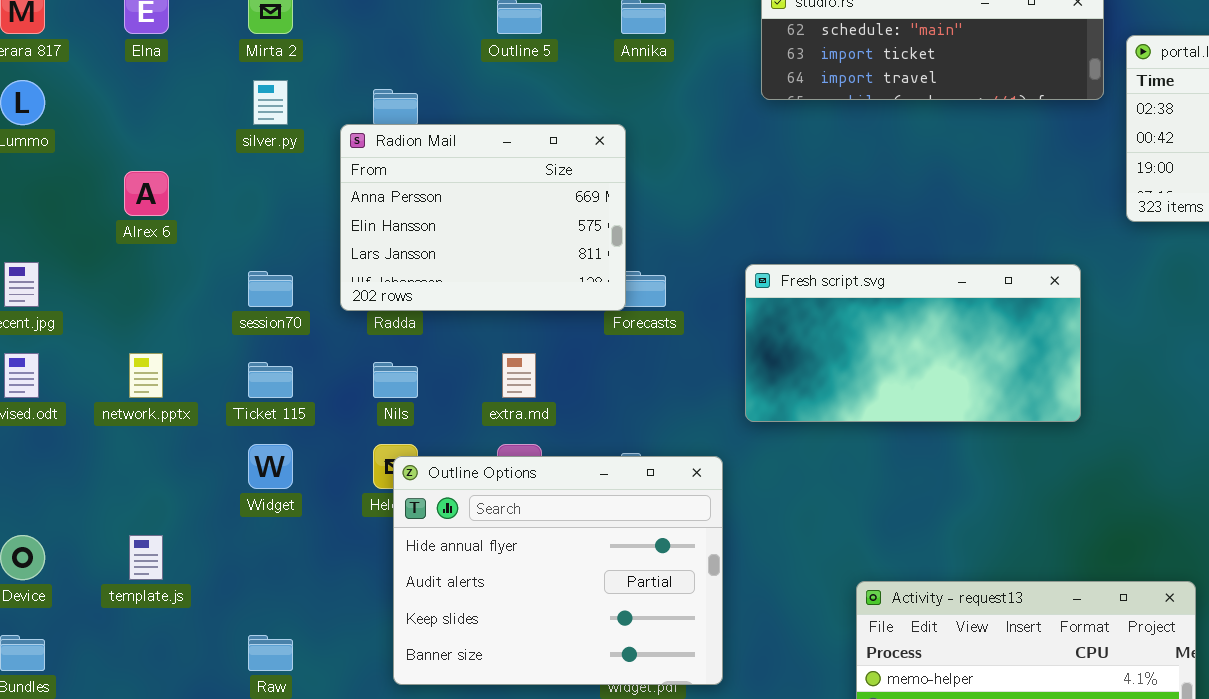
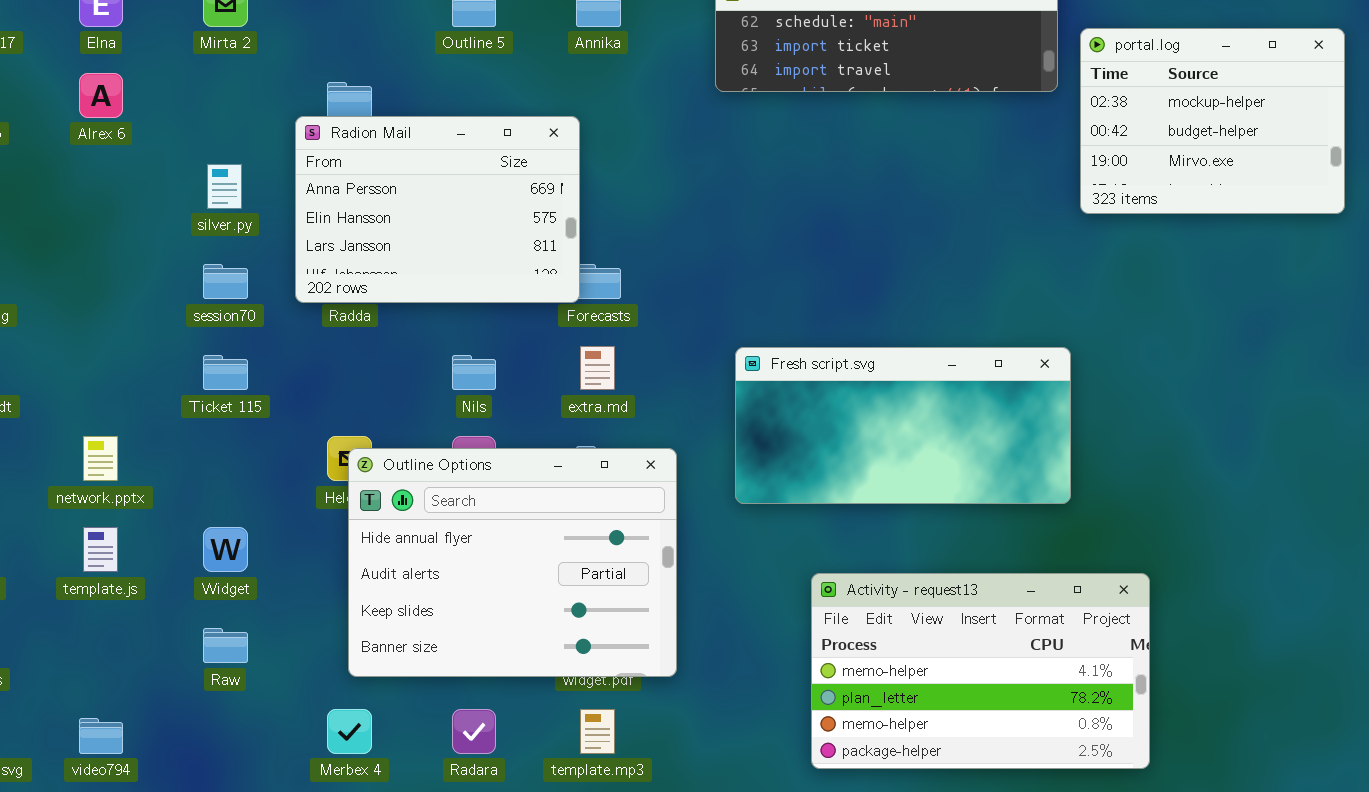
silver.py: [253,80,288,125] -> [207,164,242,209], moved
Alrex 6: [124,171,169,216] -> [79,73,123,118], moved
Fresh script.svg: [745,264,1081,422] -> [735,347,1071,504], moved
network.pptx: [129,353,163,398] -> [83,436,118,481], moved
extra.md: [502,353,536,398] -> [580,346,615,390], moved
Nils: [373,362,418,398] -> [452,355,496,390], moved
Widget: [248,444,293,489] -> [203,527,248,572], moved

